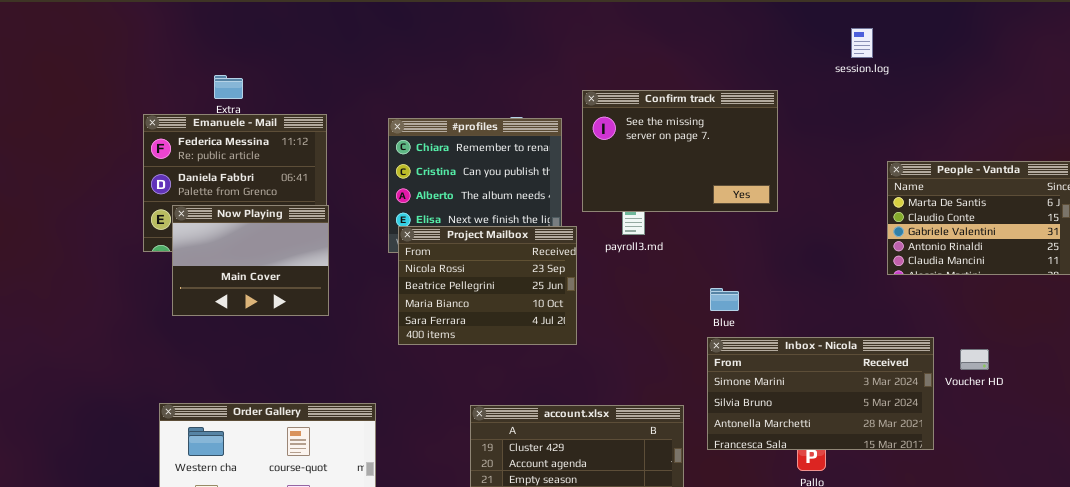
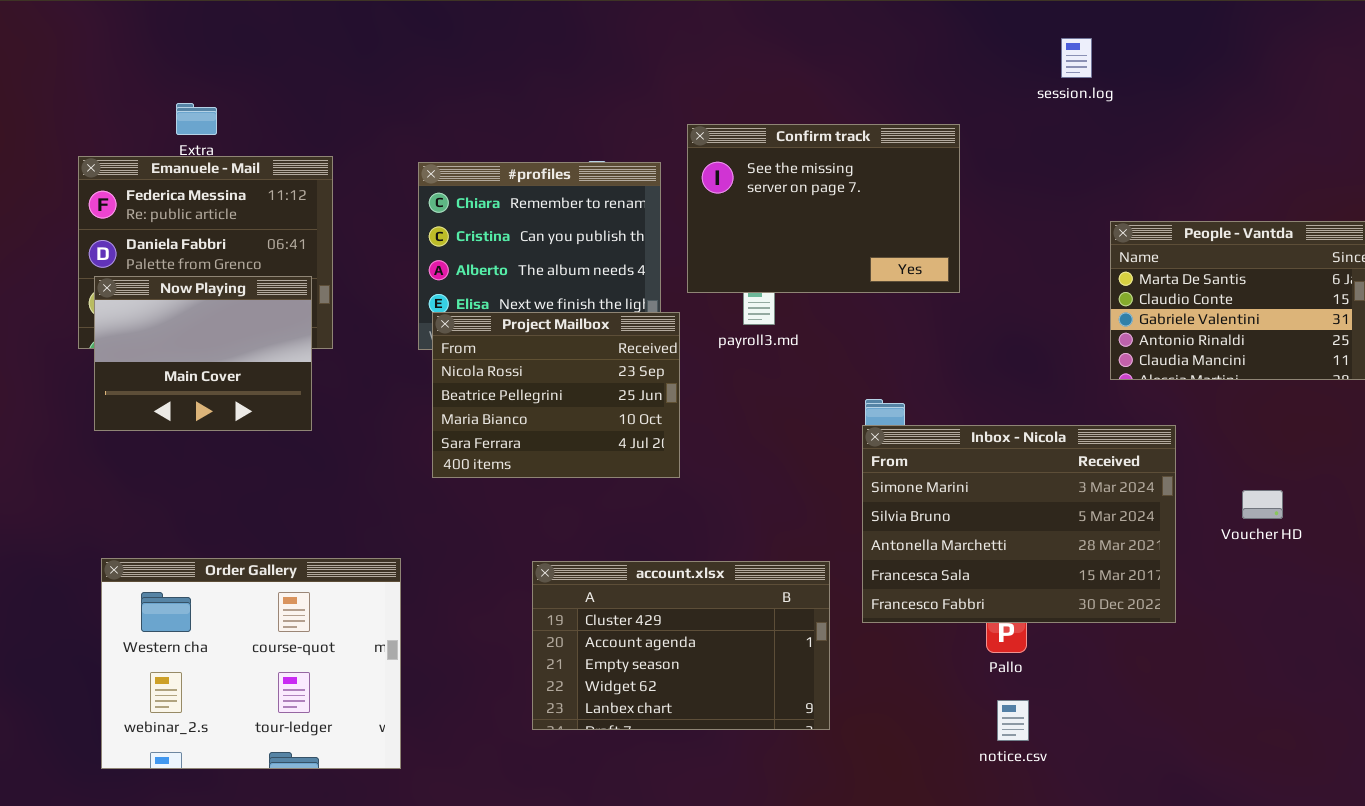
Now Playing: [172,205,329,316] -> [94,276,312,431], moved
Inbox - Nicola: [707,337,934,450] -> [862,425,1176,623], resized
Voucher HD: [960,349,989,370] -> [1242,490,1283,519], moved

